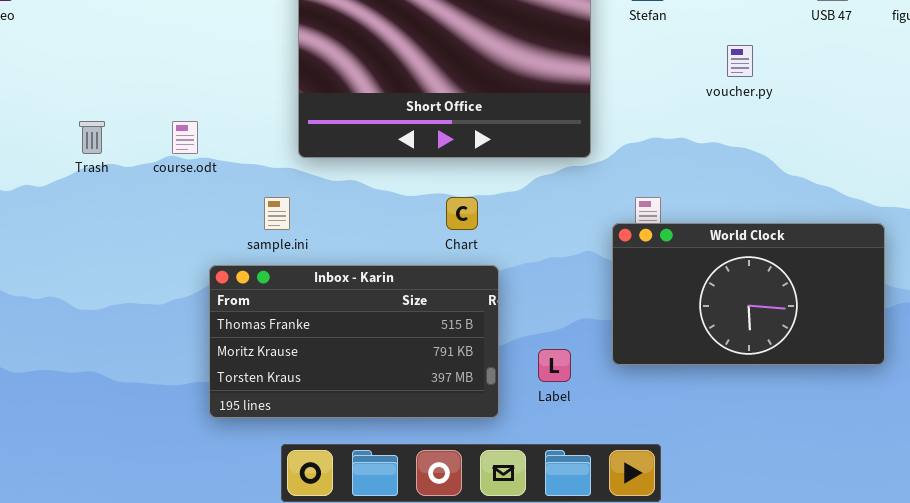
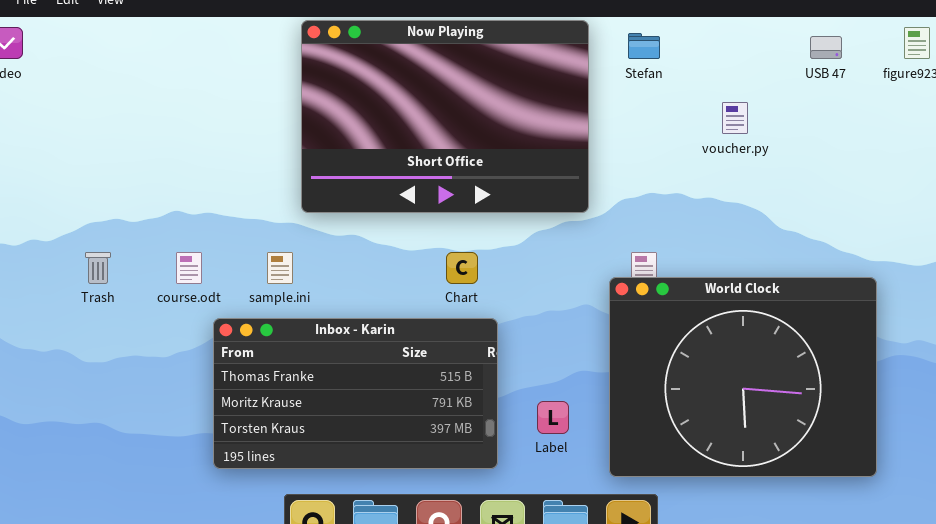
Trash: [79,121,105,154] -> [85,252,111,284], moved
course.odt: [172,121,198,154] -> [176,252,202,284], moved
World Clock: [612,223,885,365] -> [609,277,877,477], resized

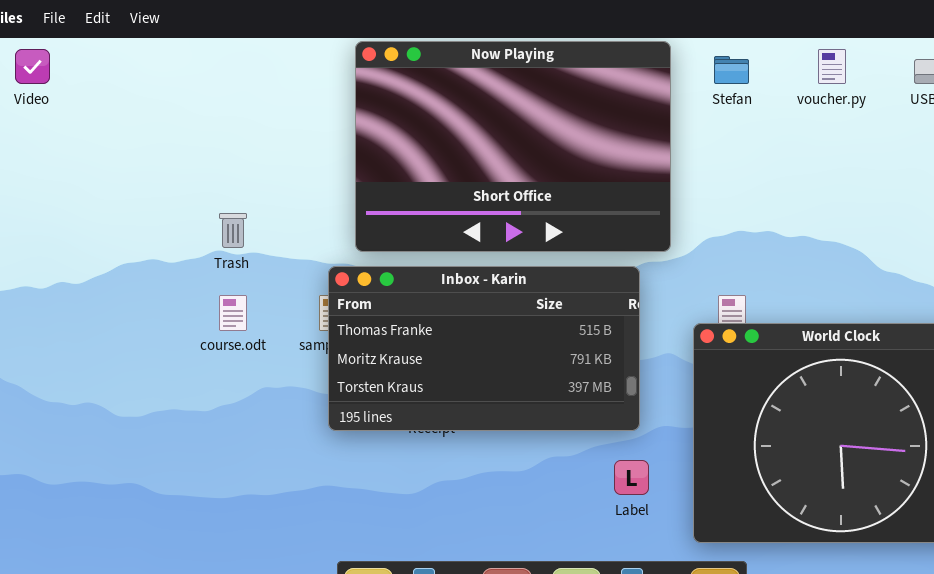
voucher.py: [722,102,748,134] -> [818,49,846,84], moved
Trash: [85,252,111,284] -> [219,213,247,248], moved
Inbox - Karin: [213,318,498,469] -> [328,266,640,431], moved

